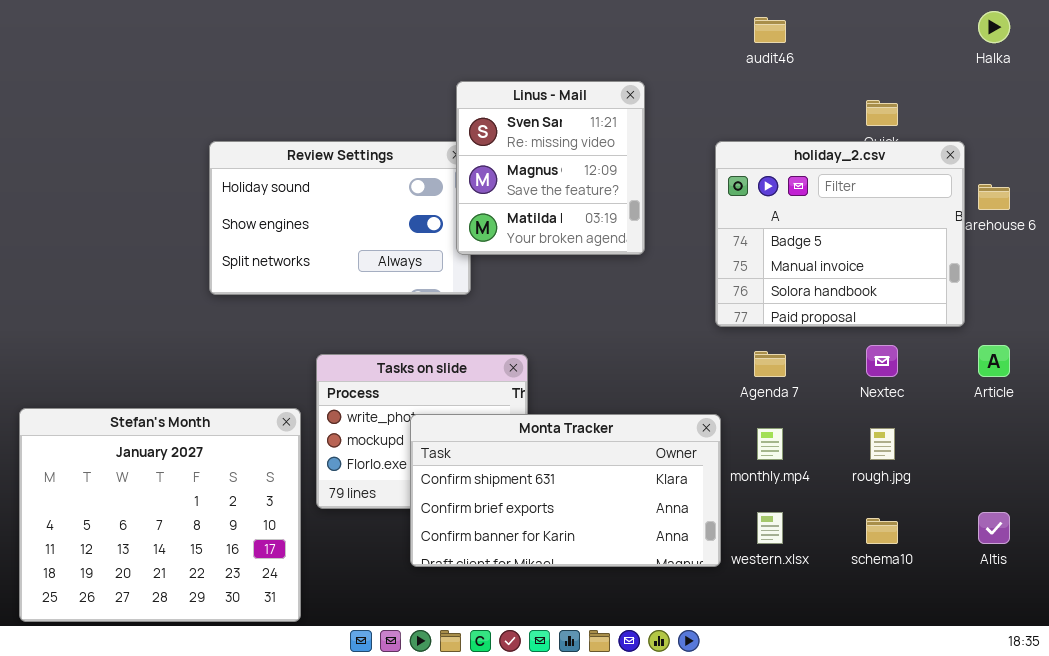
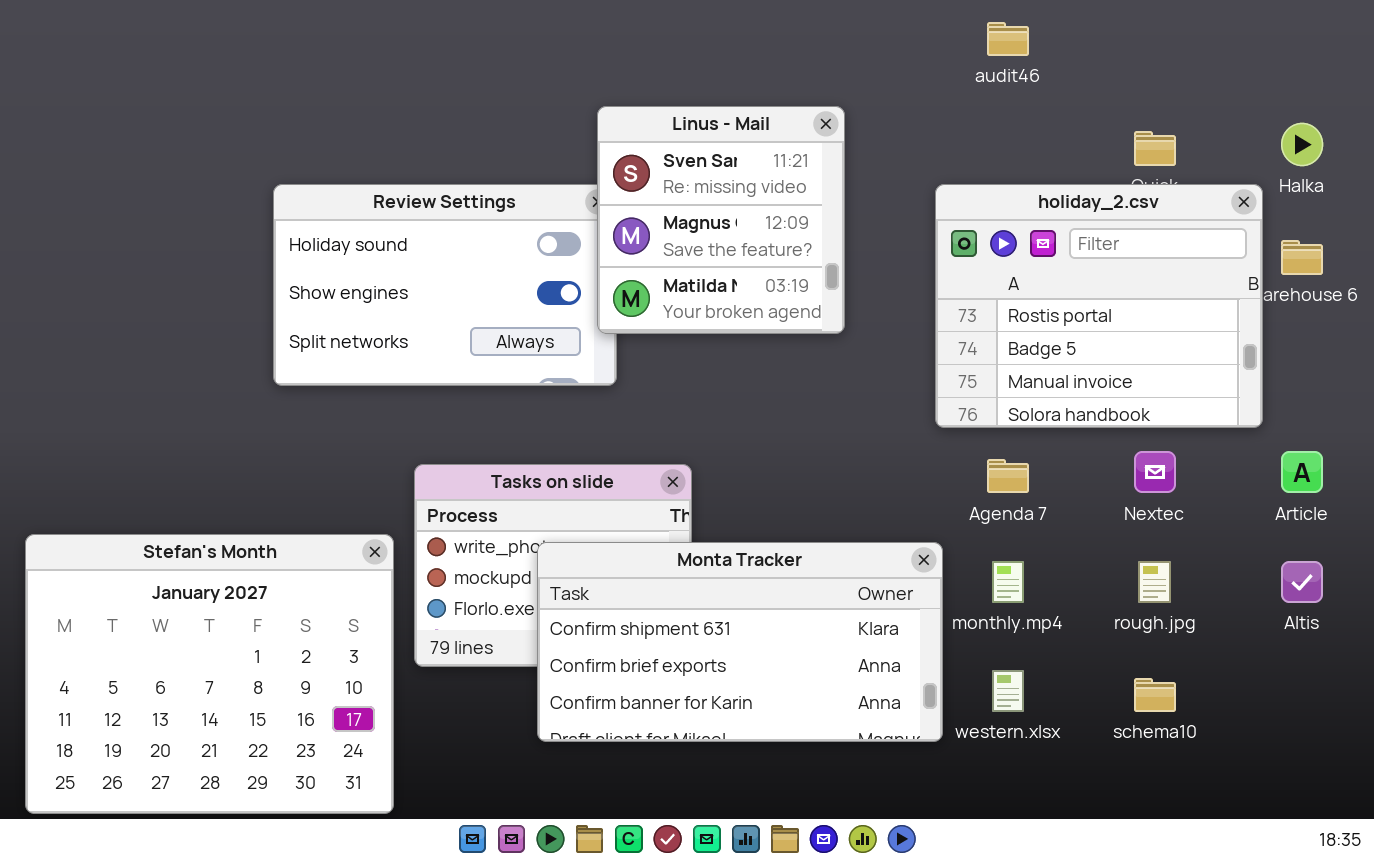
Halka: [978,11,1010,43] -> [1281,123,1323,166], moved
holiday_2.csv: [715,141,965,327] -> [935,184,1263,428], scrolled up 1 row
Altis: [978,512,1010,544] -> [1281,561,1323,603], moved

